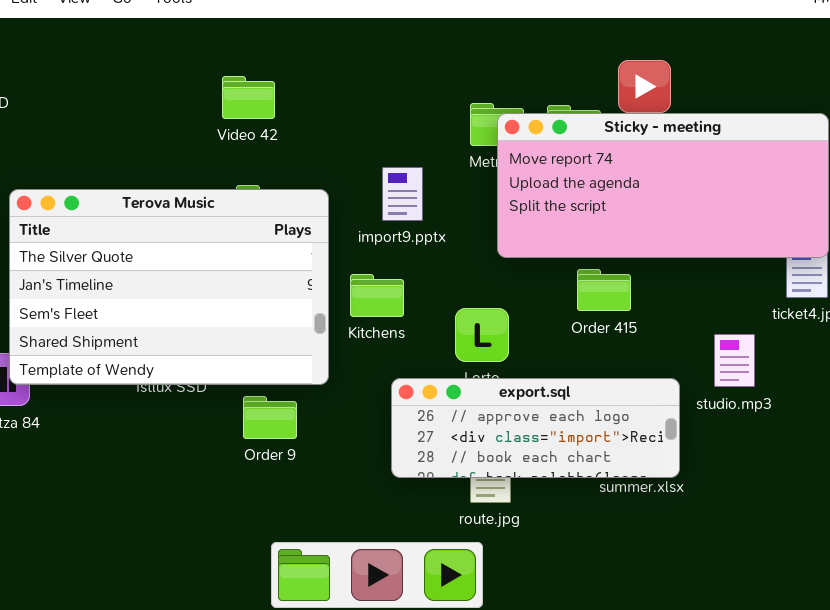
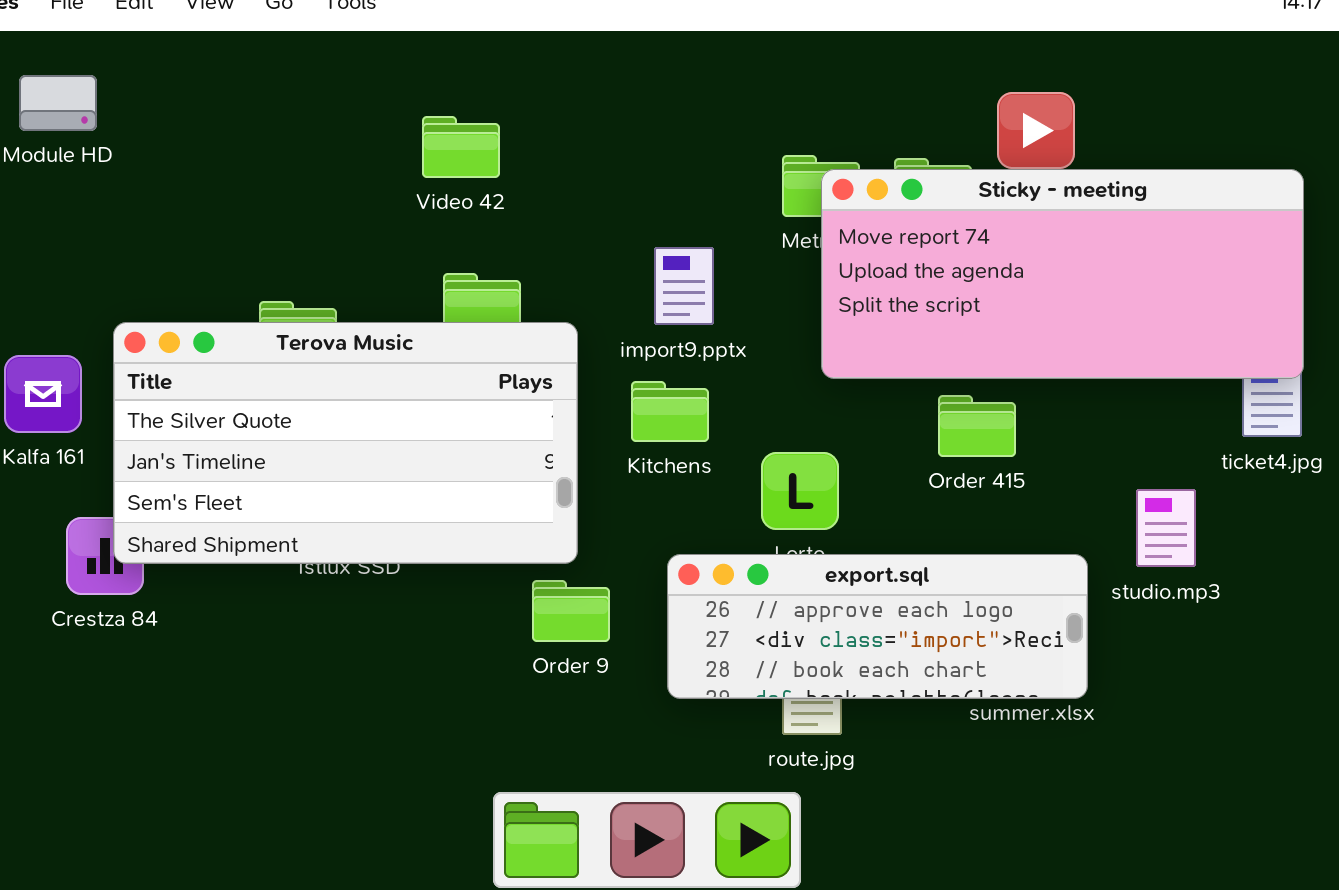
Terova Music: [9,189,329,385] -> [113,322,578,564], resized
Kitchens: [350,274,404,317] -> [631,381,709,442], moved
Order 9: [243,396,297,439] -> [532,580,610,642], moved

